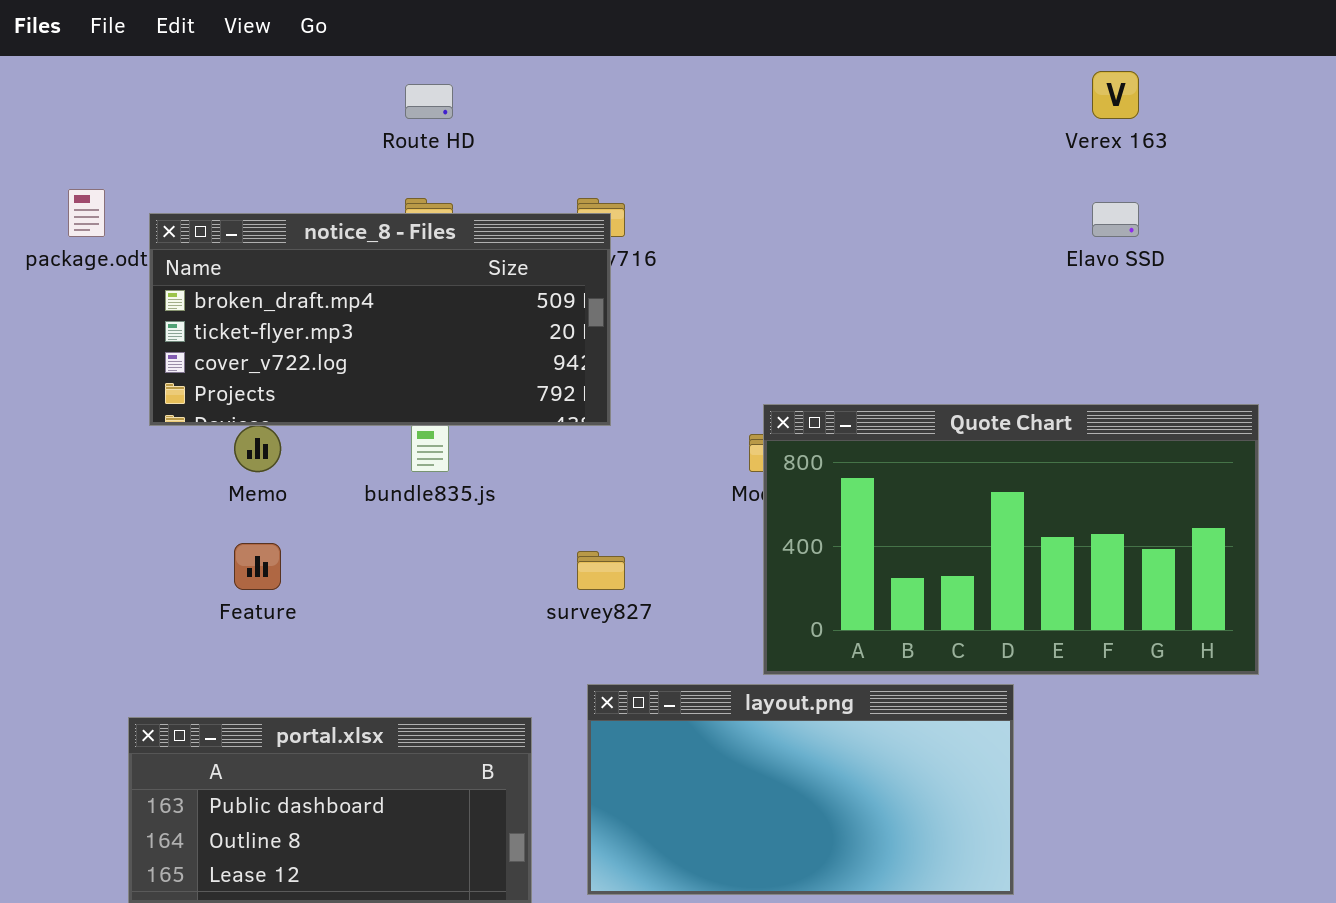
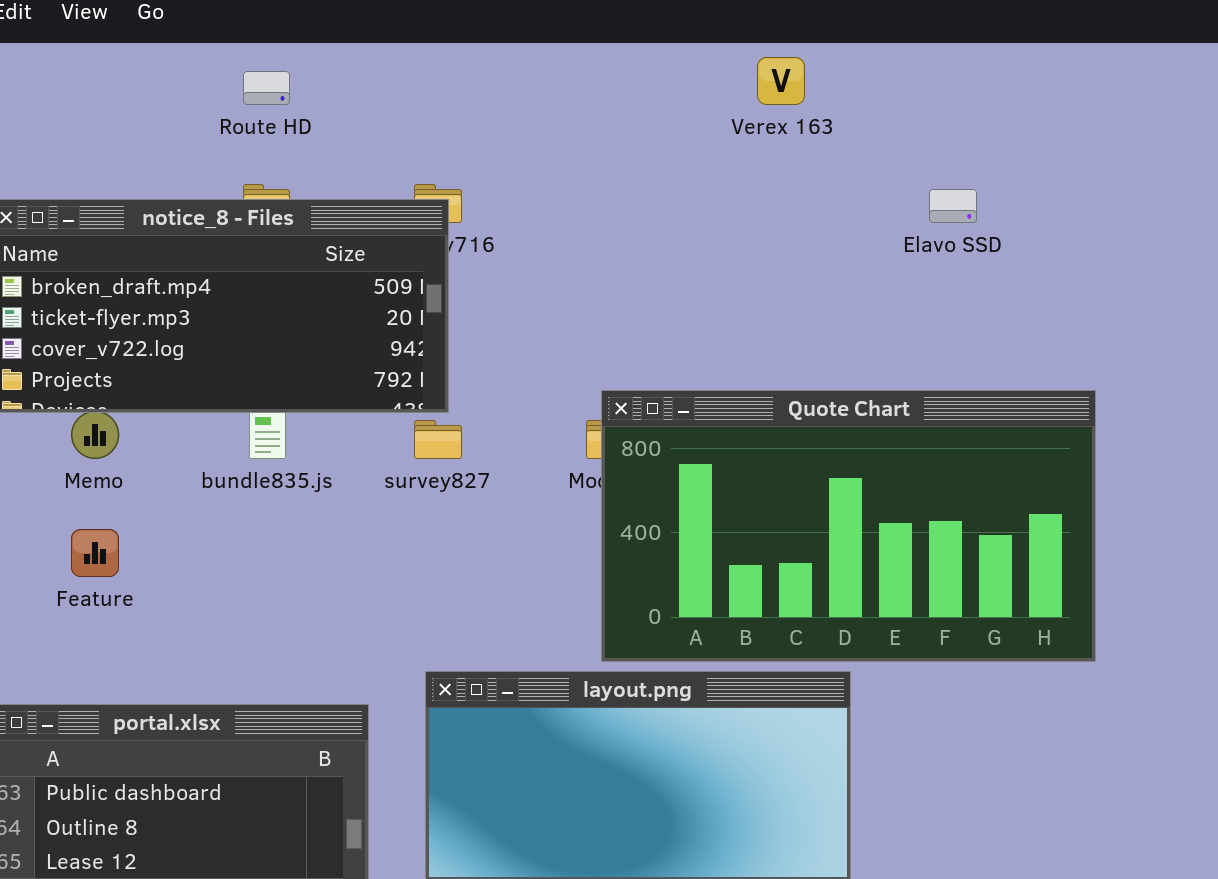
Verex 163: [1092,71,1139,119] -> [757,57,805,105], moved
survey827: [577,551,625,590] -> [414,420,462,459], moved

